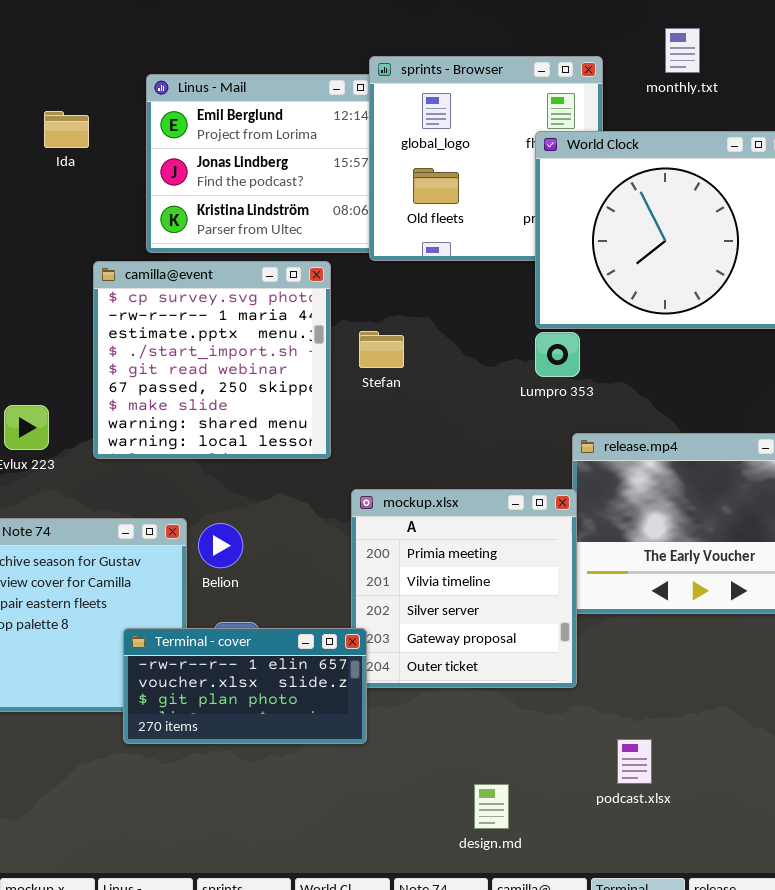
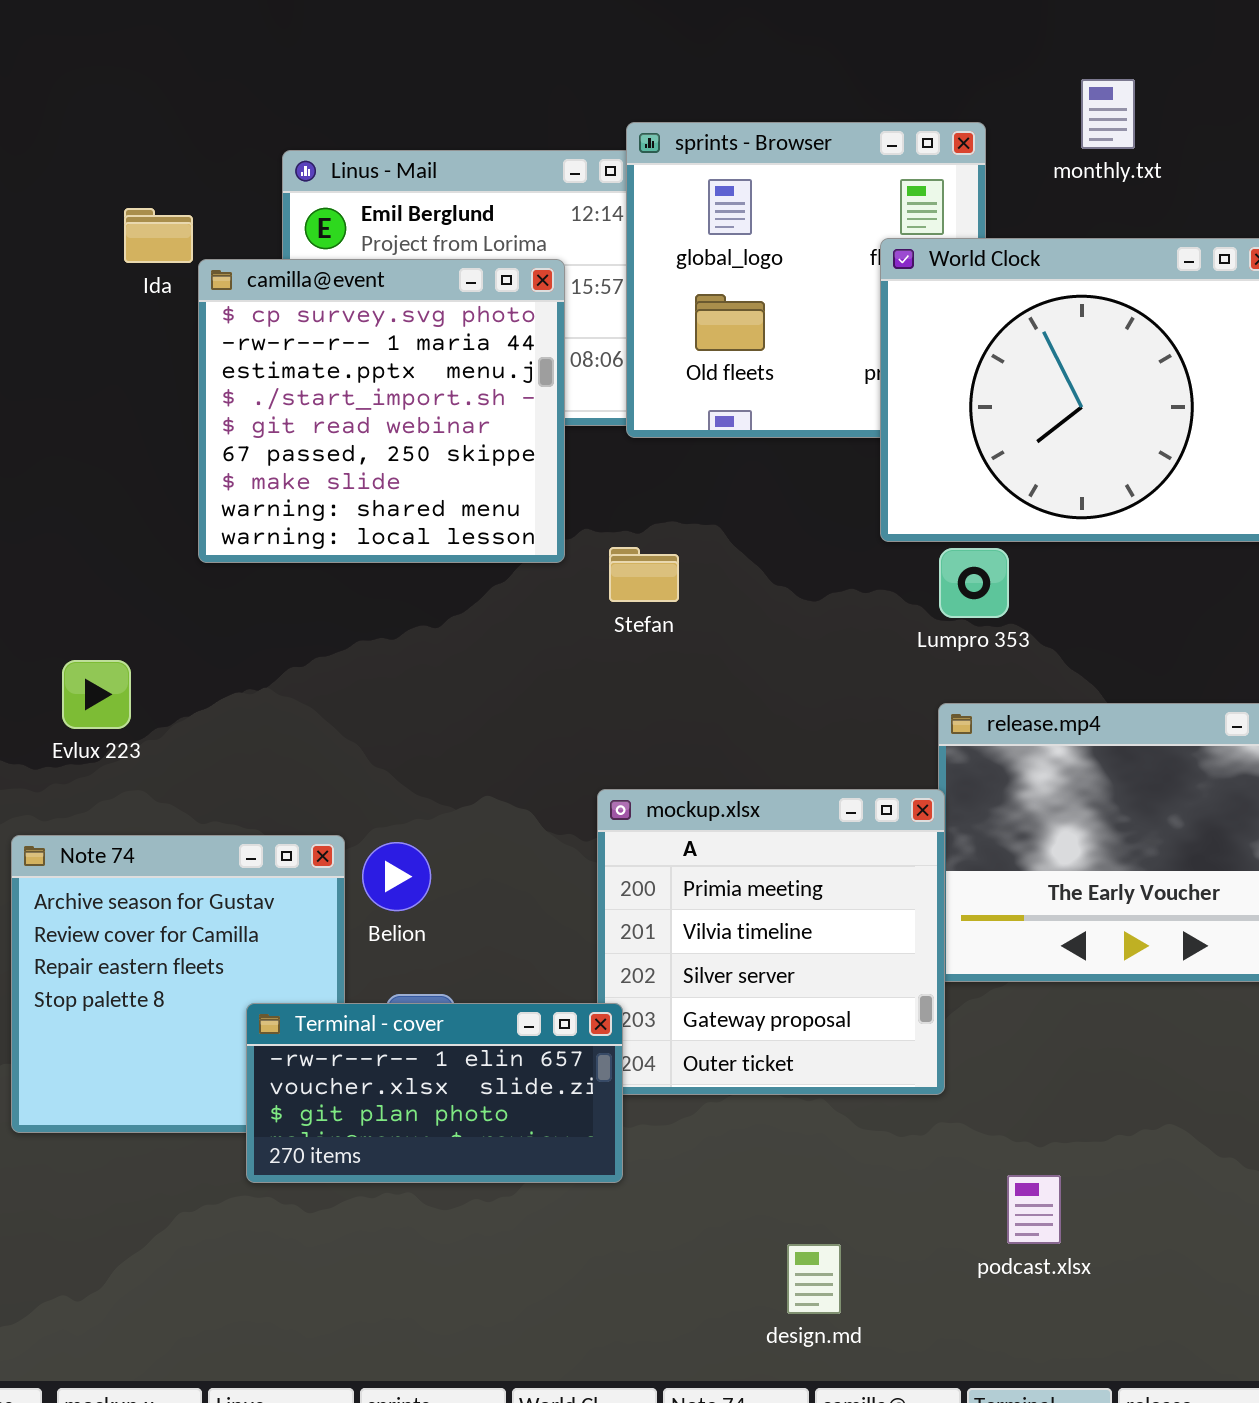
camilla@event: [93,261,331,459] -> [198,259,565,563], moved
Lumpro 353: [535,332,580,377] -> [939,548,1009,618], moved

